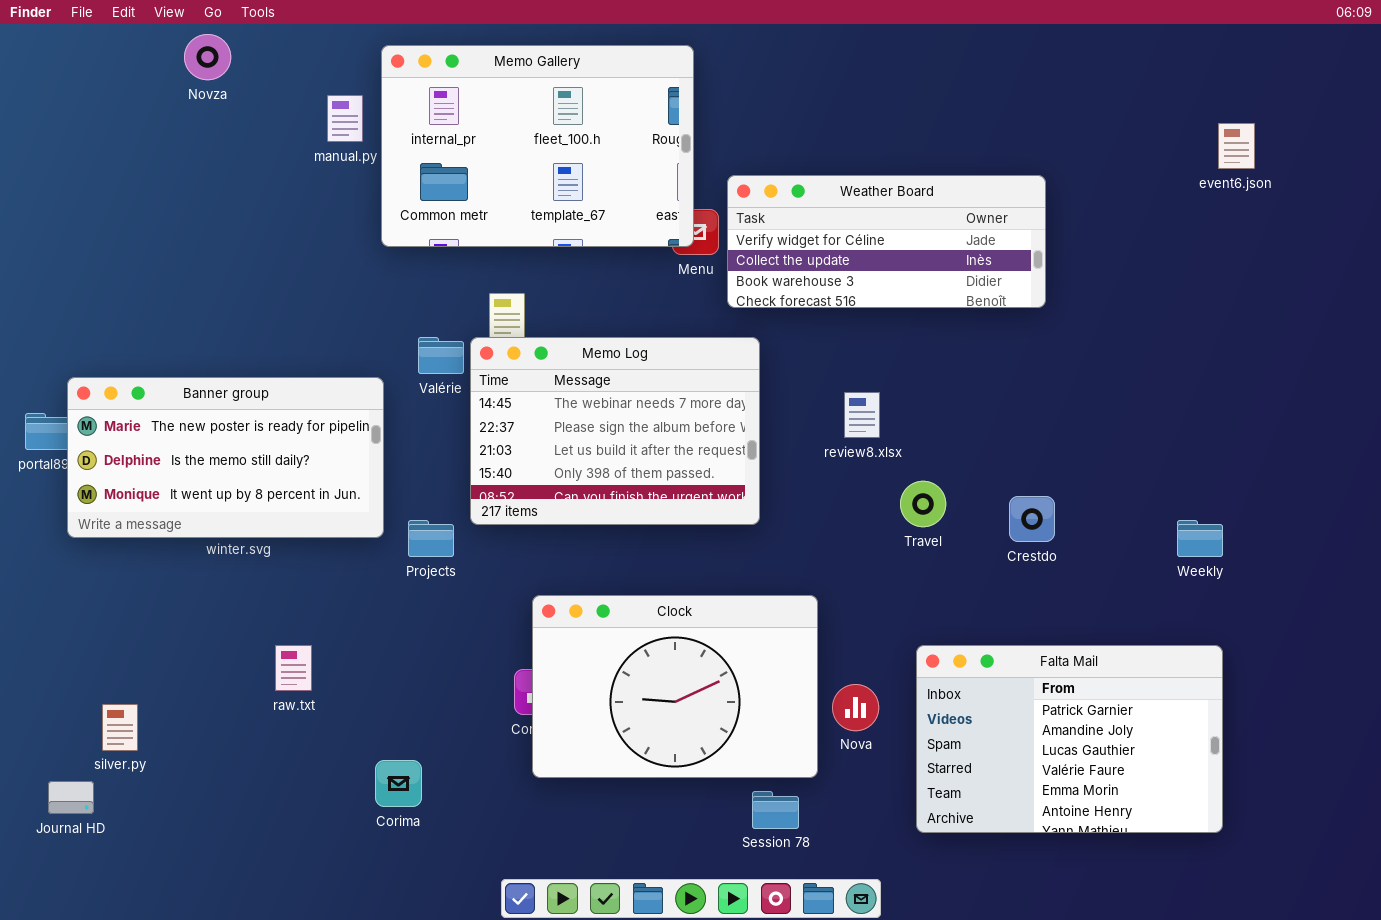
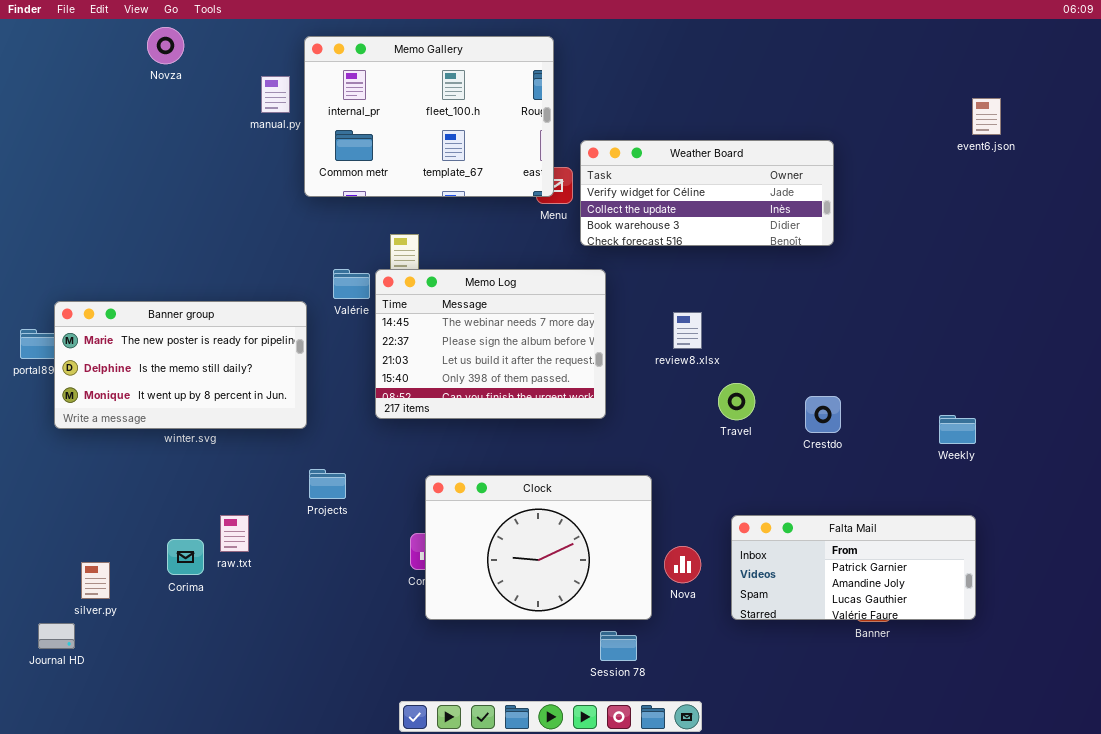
Projects: [408,520,454,557] -> [309,469,346,499], moved
Falta Mail: [916,645,1223,833] -> [731,515,976,620], resized
Corima: [375,760,422,807] -> [167,539,204,575], moved

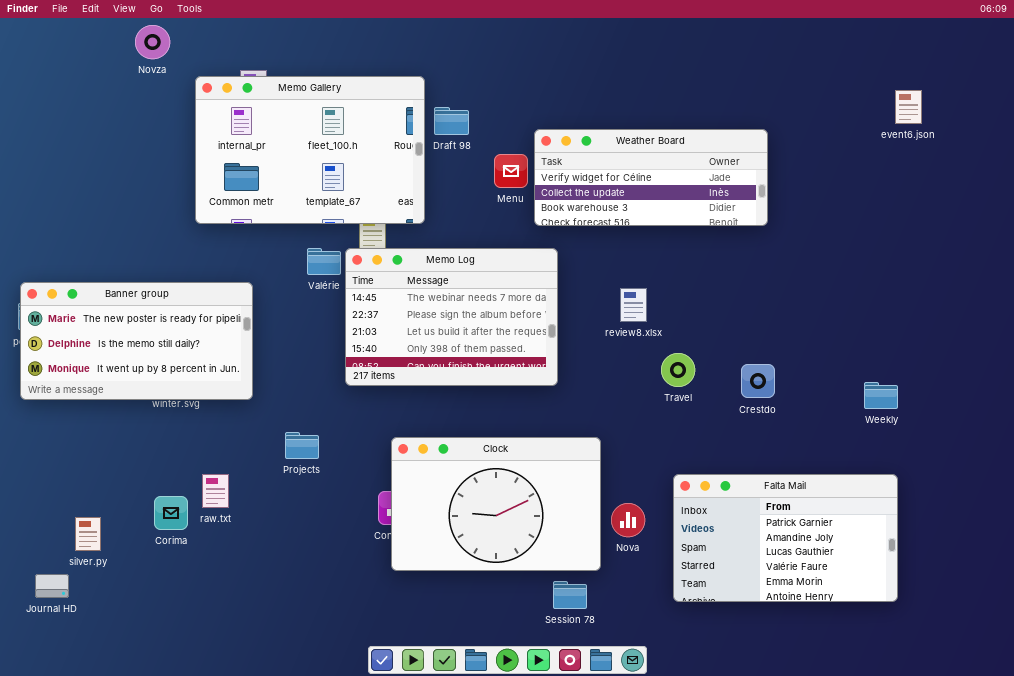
Memo Gallery: [304,36,554,197] -> [195,76,425,224], moved
Banner group: [54,301,307,429] -> [20,282,253,400], moved
Falta Mail: [731,515,976,620] -> [673,474,898,602], resized

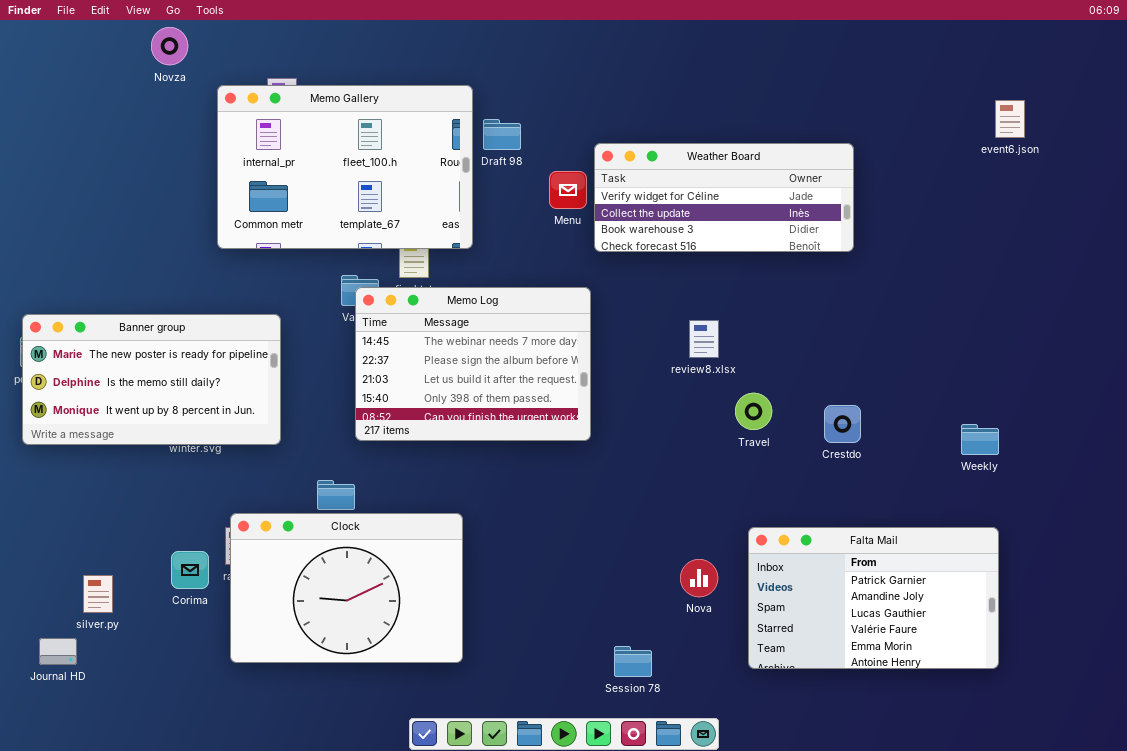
Memo Log: [345,248,558,386] -> [355,287,591,441], moved
Clock: [391,437,601,571] -> [230,513,463,663], moved

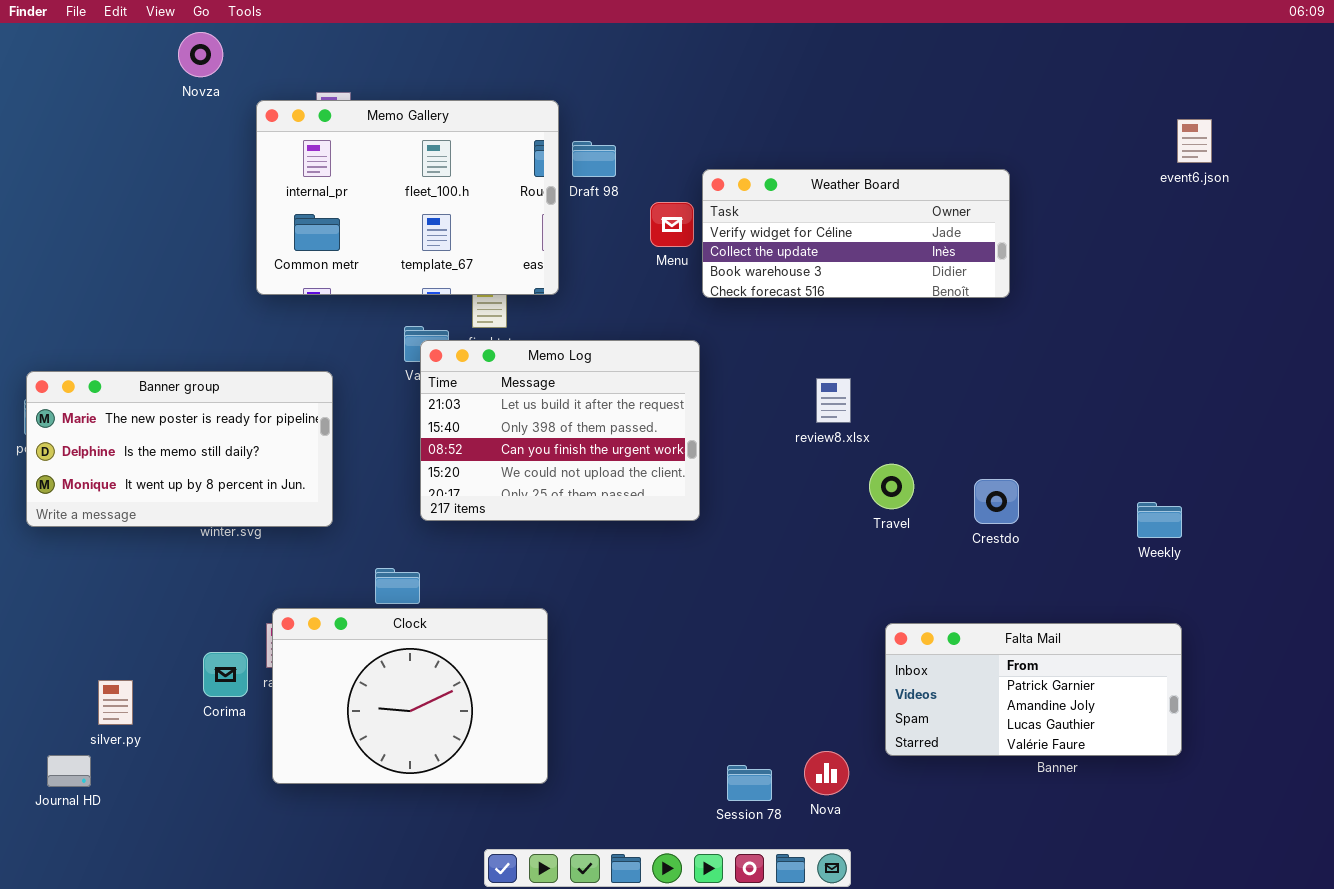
Memo Log: [355,287,591,441] -> [420,340,700,521], scrolled down 2 rows
Falta Mail: [748,527,999,669] -> [885,623,1182,756], resized
Nova: [680,559,718,597] -> [804,751,849,795], moved

